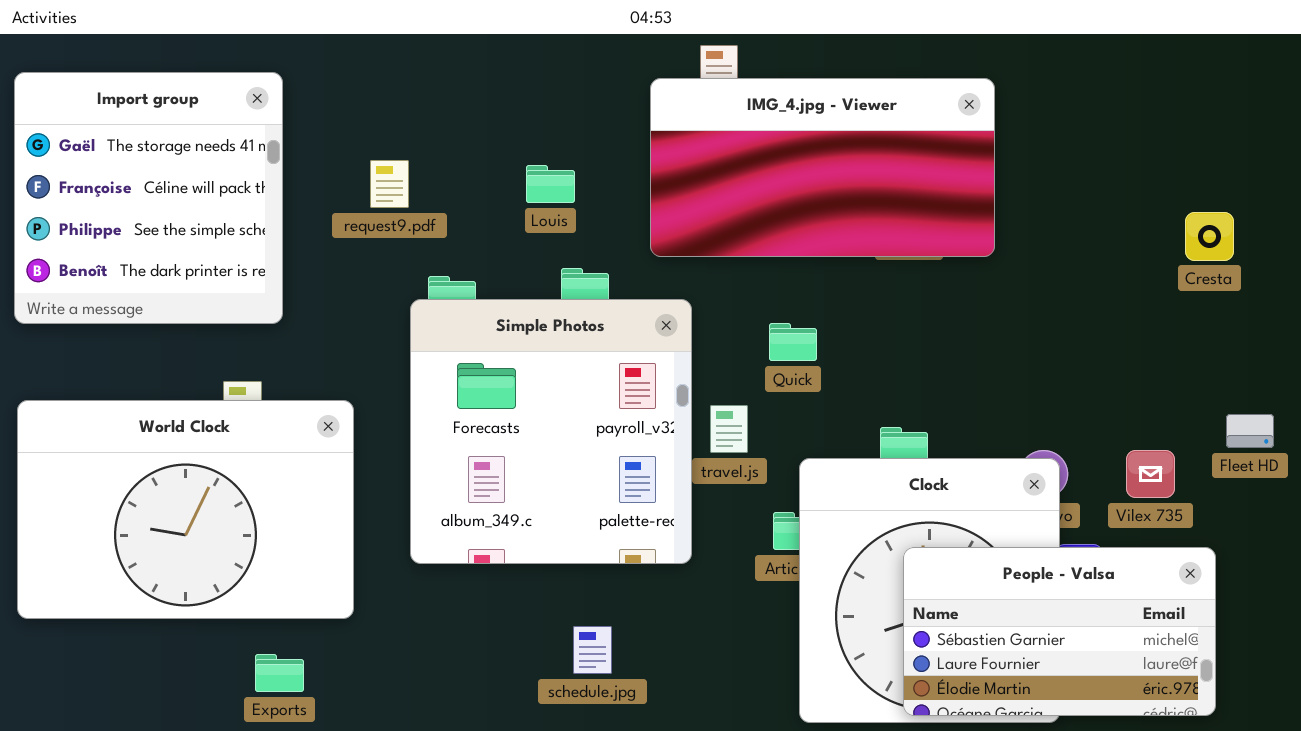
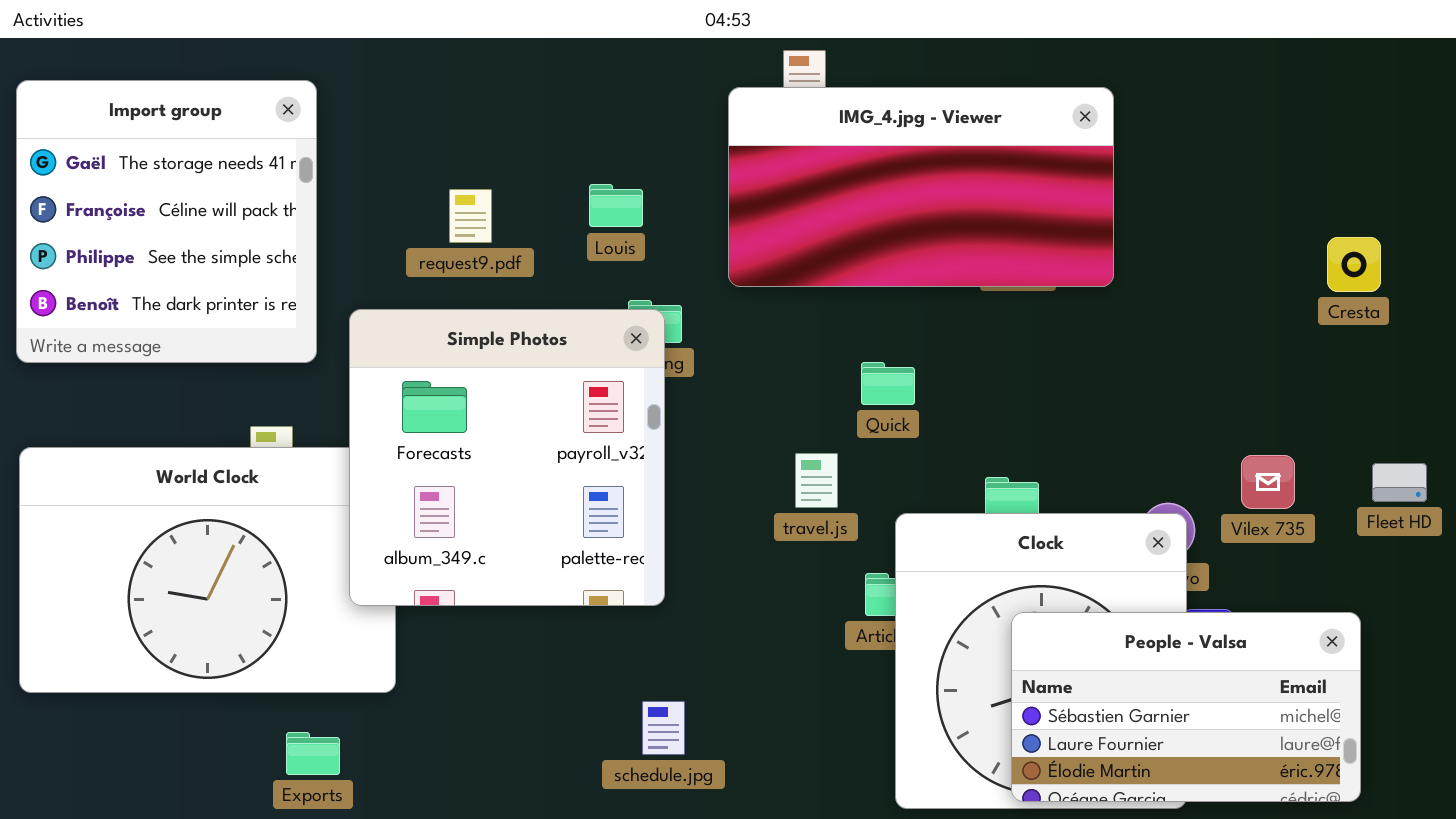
request9.pdf: [370,160,409,208] -> [449,189,492,243], moved
Simple Photos: [410,299,692,564] -> [349,309,665,606], moved
Vilex 735: [1126,450,1175,498] -> [1241,455,1295,509], moved

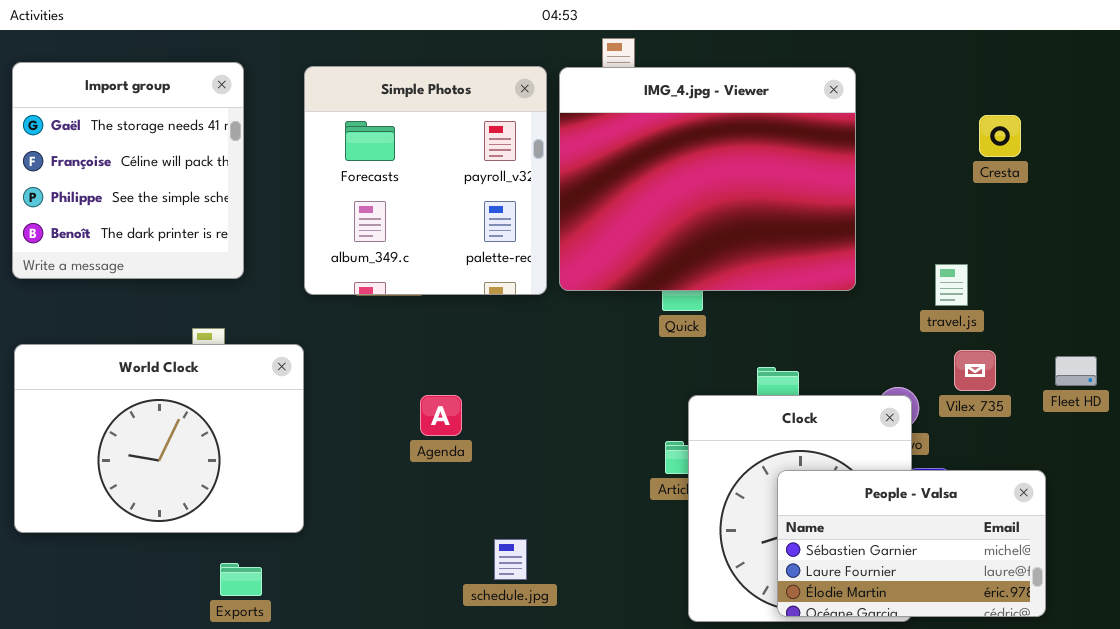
IMG_4.jpg - Viewer: [728,87,1114,287] -> [559,67,856,291], resized
Cresta: [1327,237,1381,292] -> [979,115,1021,157], moved
Simple Photos: [349,309,665,606] -> [304,66,547,295], moved
travel.js: [795,453,838,508] -> [935,264,968,306], moved

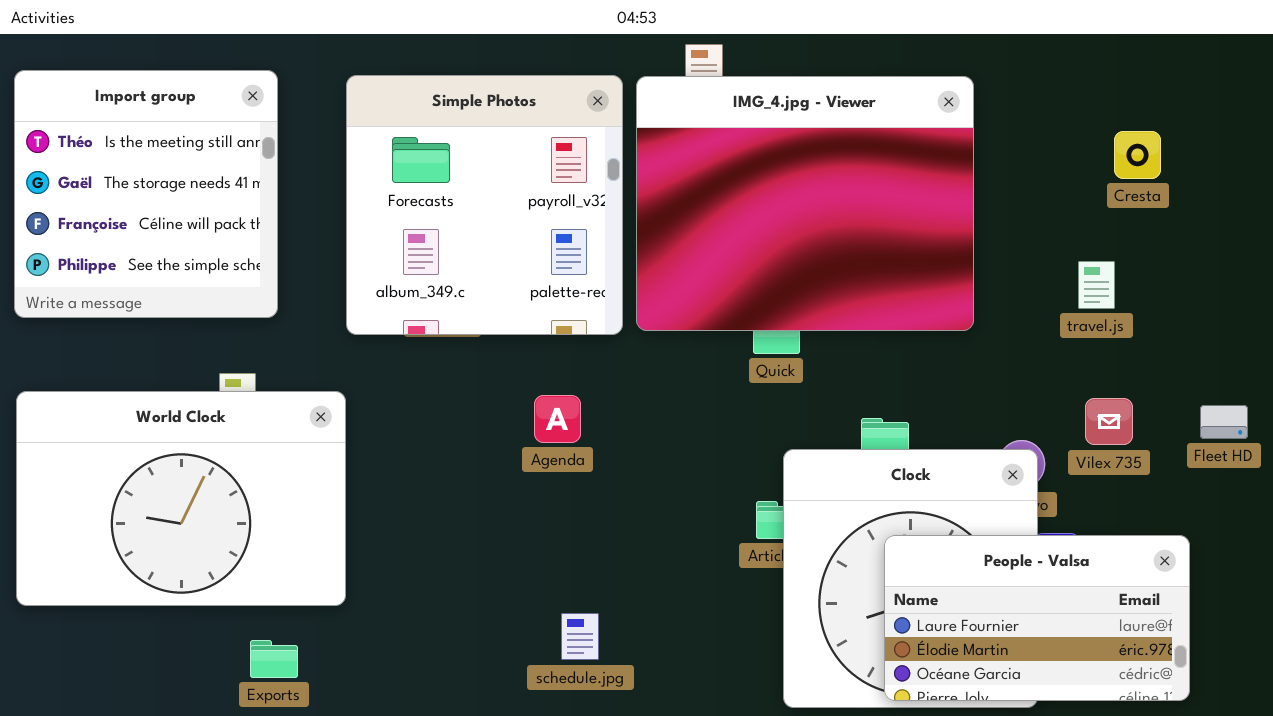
Import group: [12,62,244,279] -> [14,70,278,318], scrolled up 1 row
travel.js: [935,264,968,306] -> [1078,261,1115,309], moved
Agenda: [420,395,462,436] -> [534,395,581,443], moved
People - Valsa: [777,470,1046,617] -> [884,535,1190,701], scrolled down 1 row

